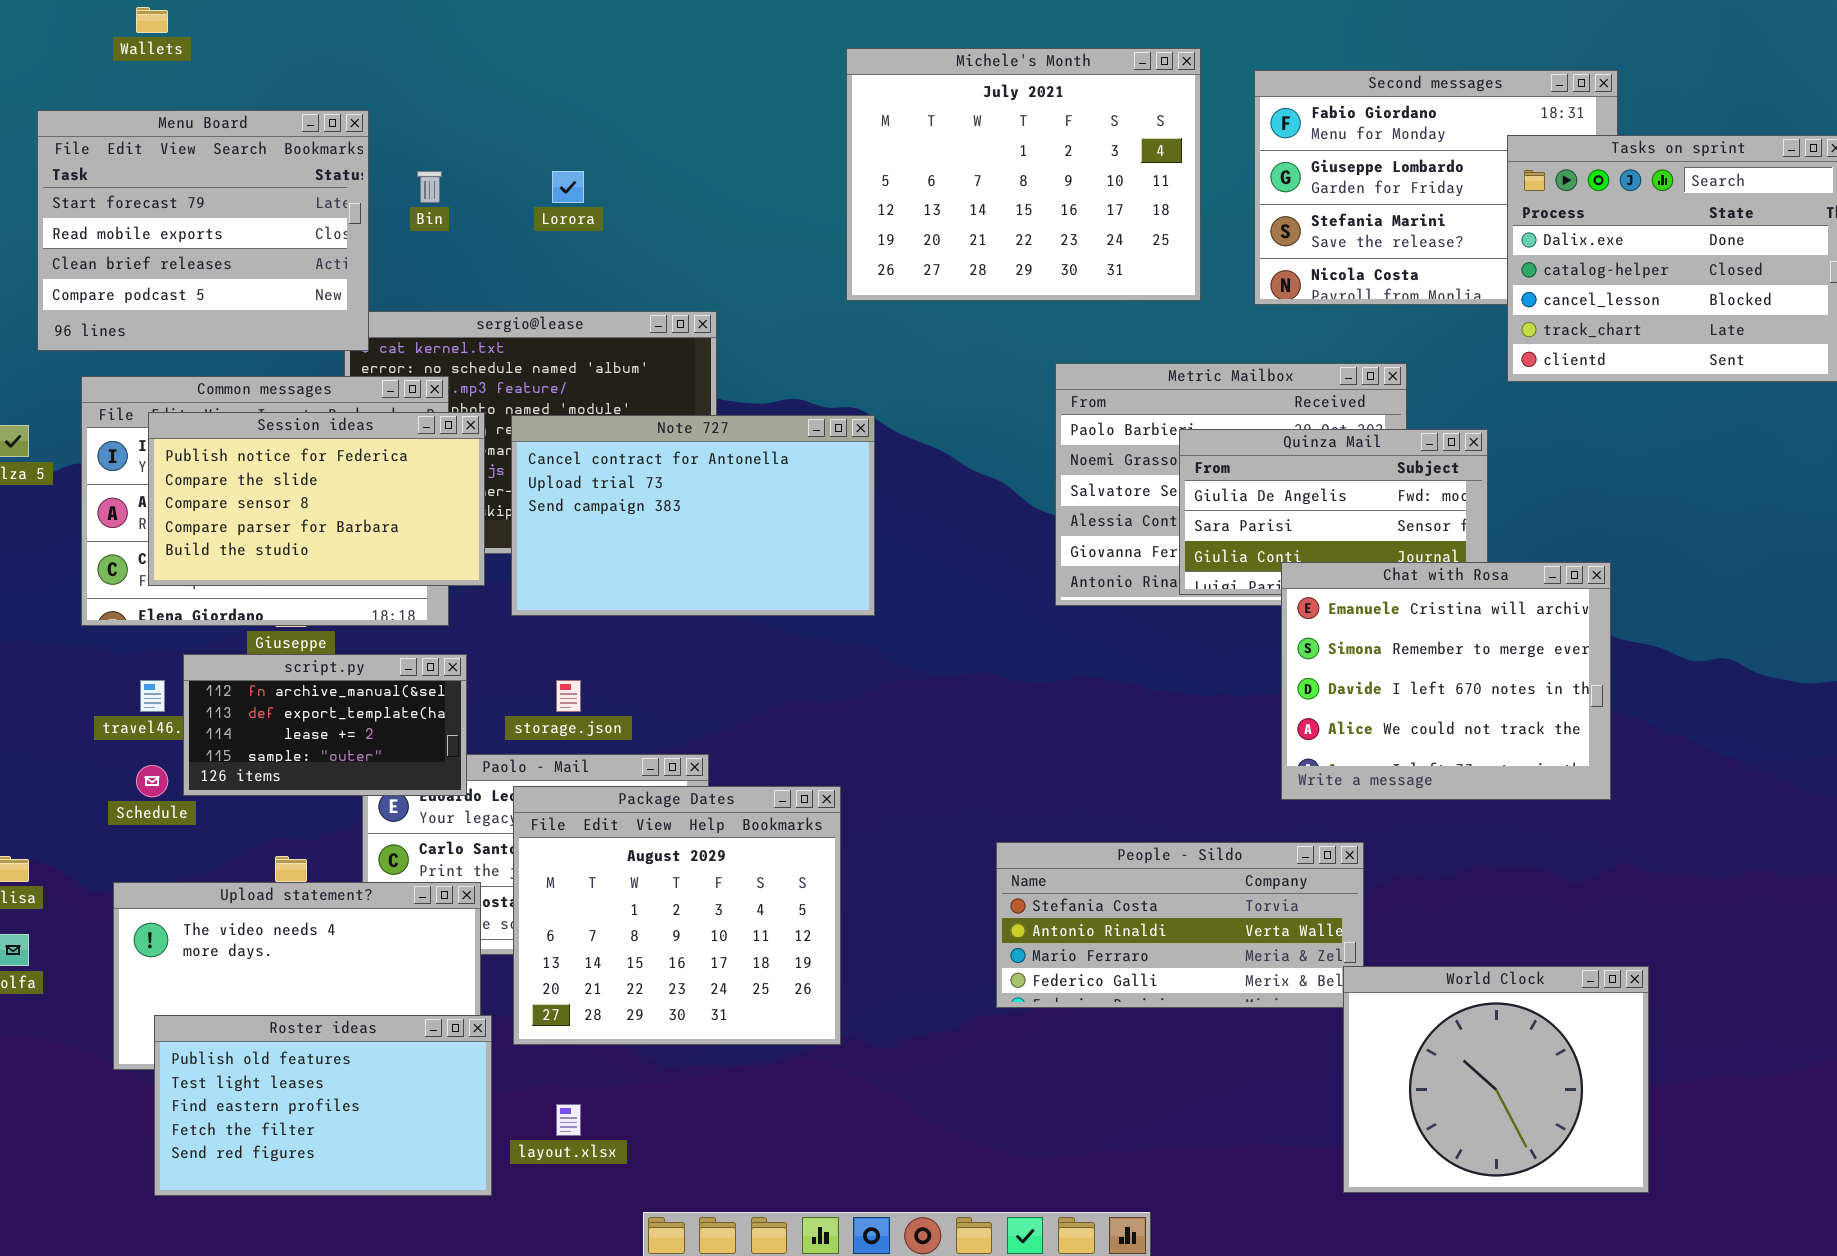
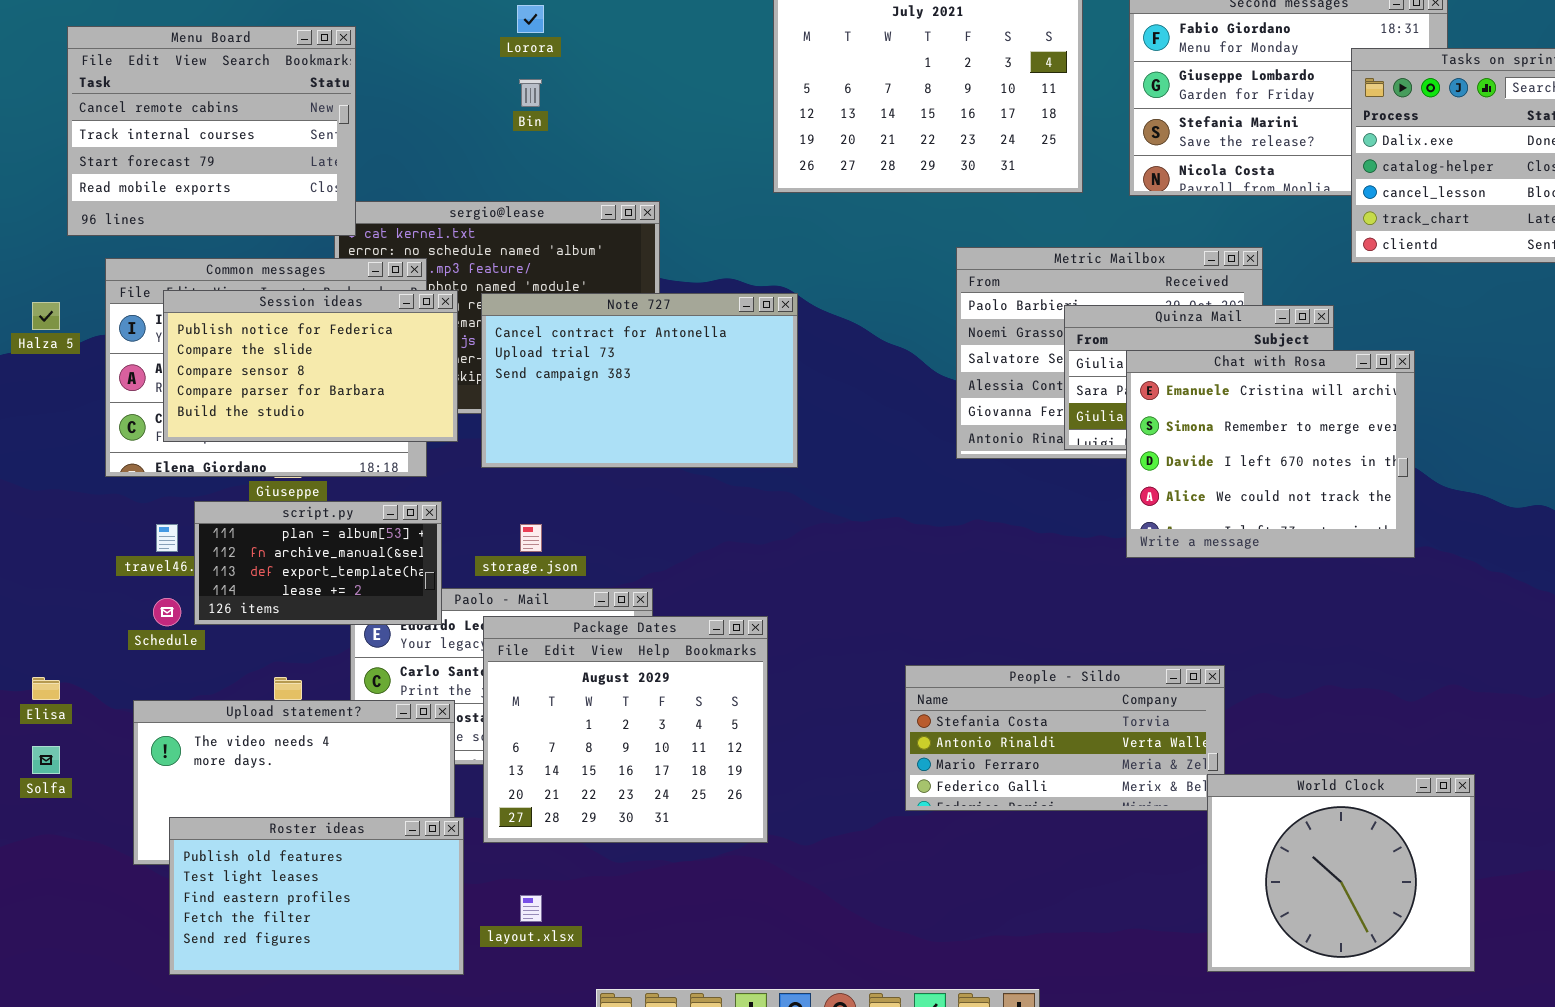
Menu Board: [37,110,369,351] -> [67,26,356,236], scrolled up 2 rows
Bin: [417,171,442,203] -> [519,79,542,107], moved
Lorora: [552,171,584,203] -> [517,5,544,33], moved
Chat with Rosa: [1281,562,1611,800] -> [1126,350,1415,558], moved
script.py: [183,654,467,796] -> [194,501,442,625], scrolled up 1 row

